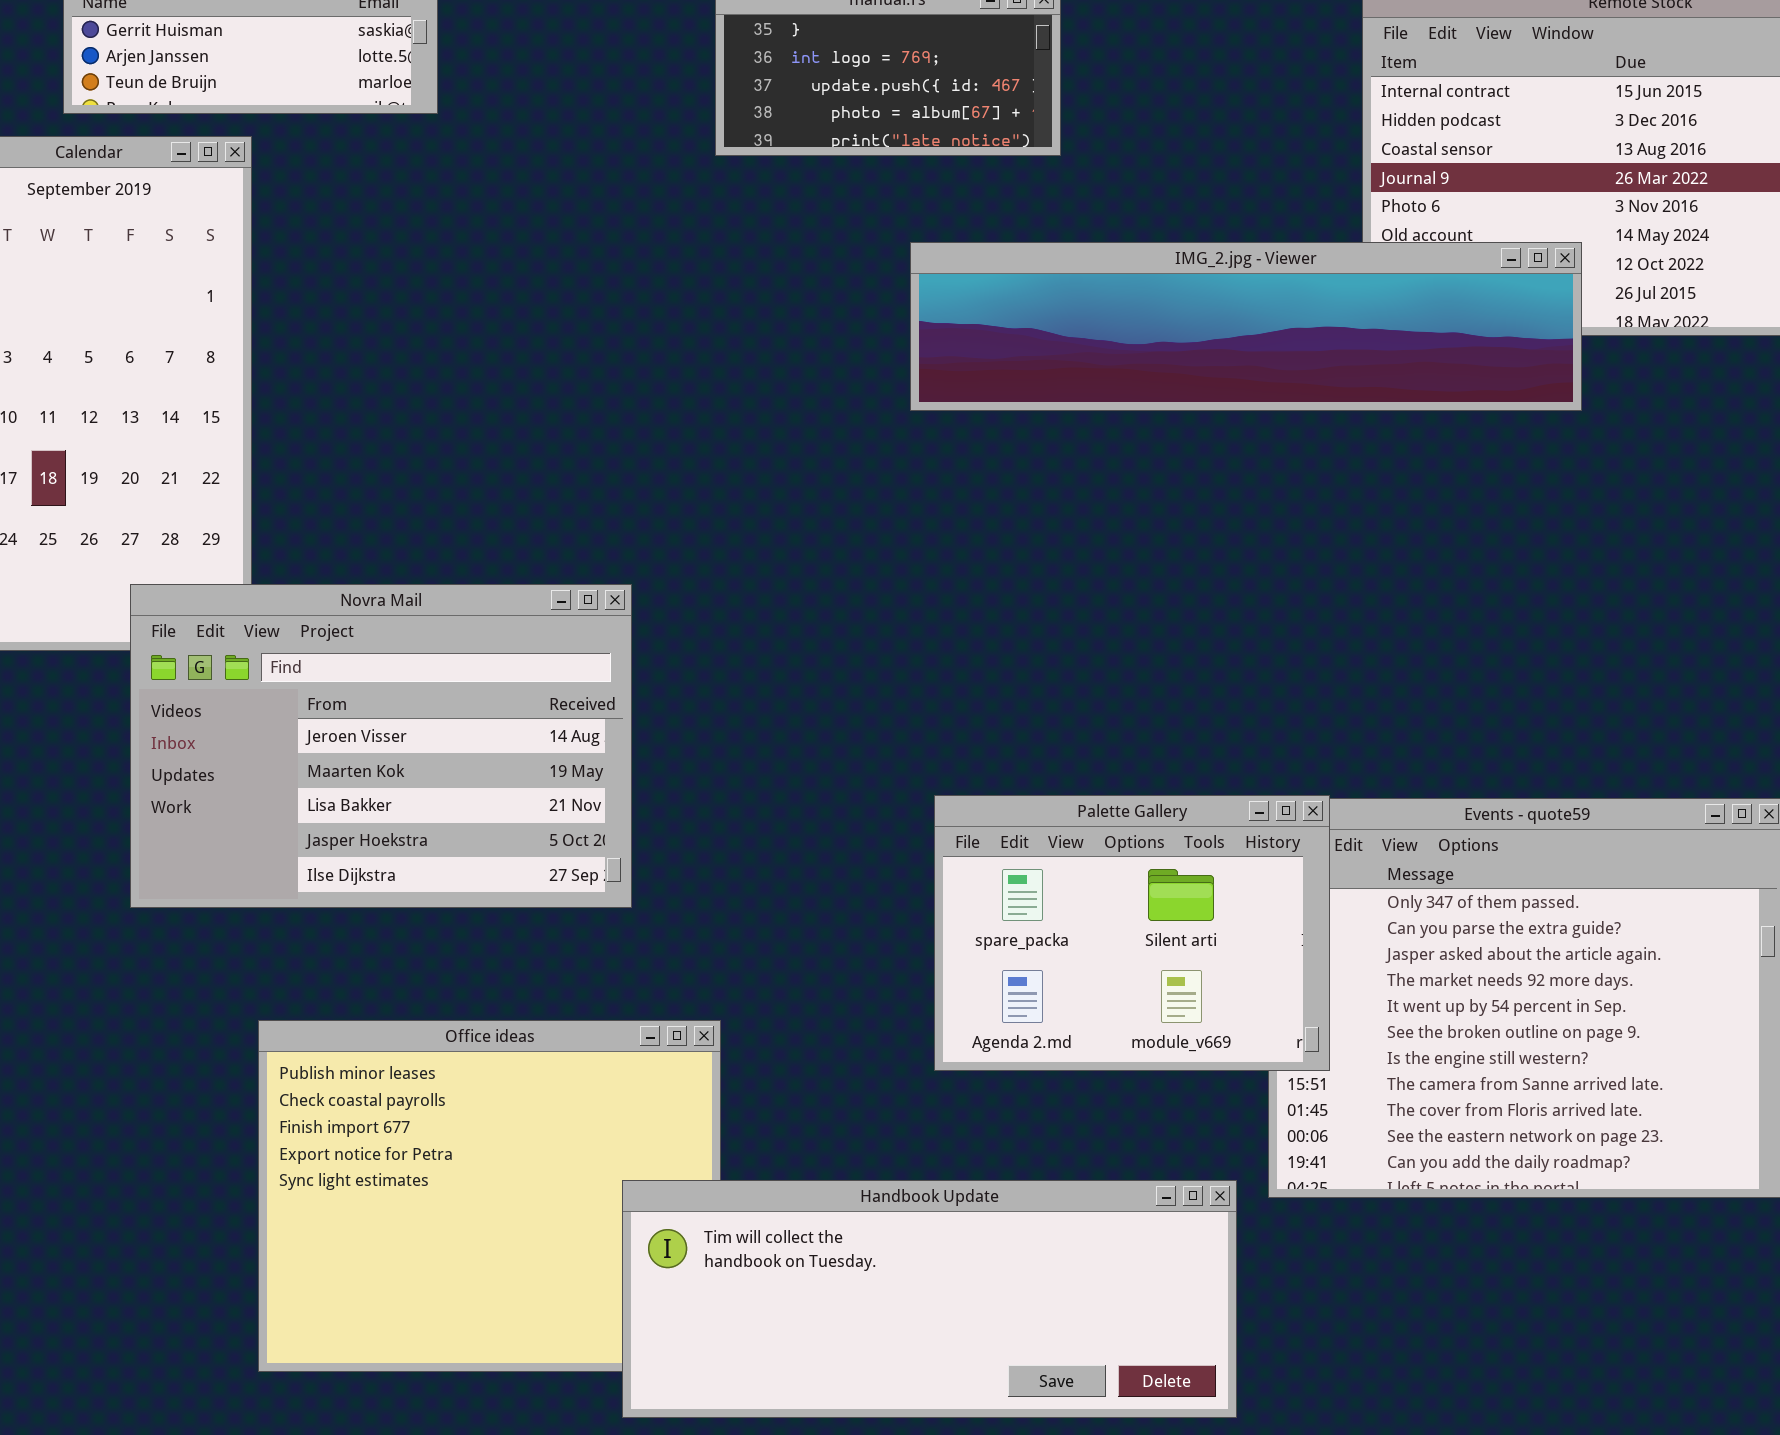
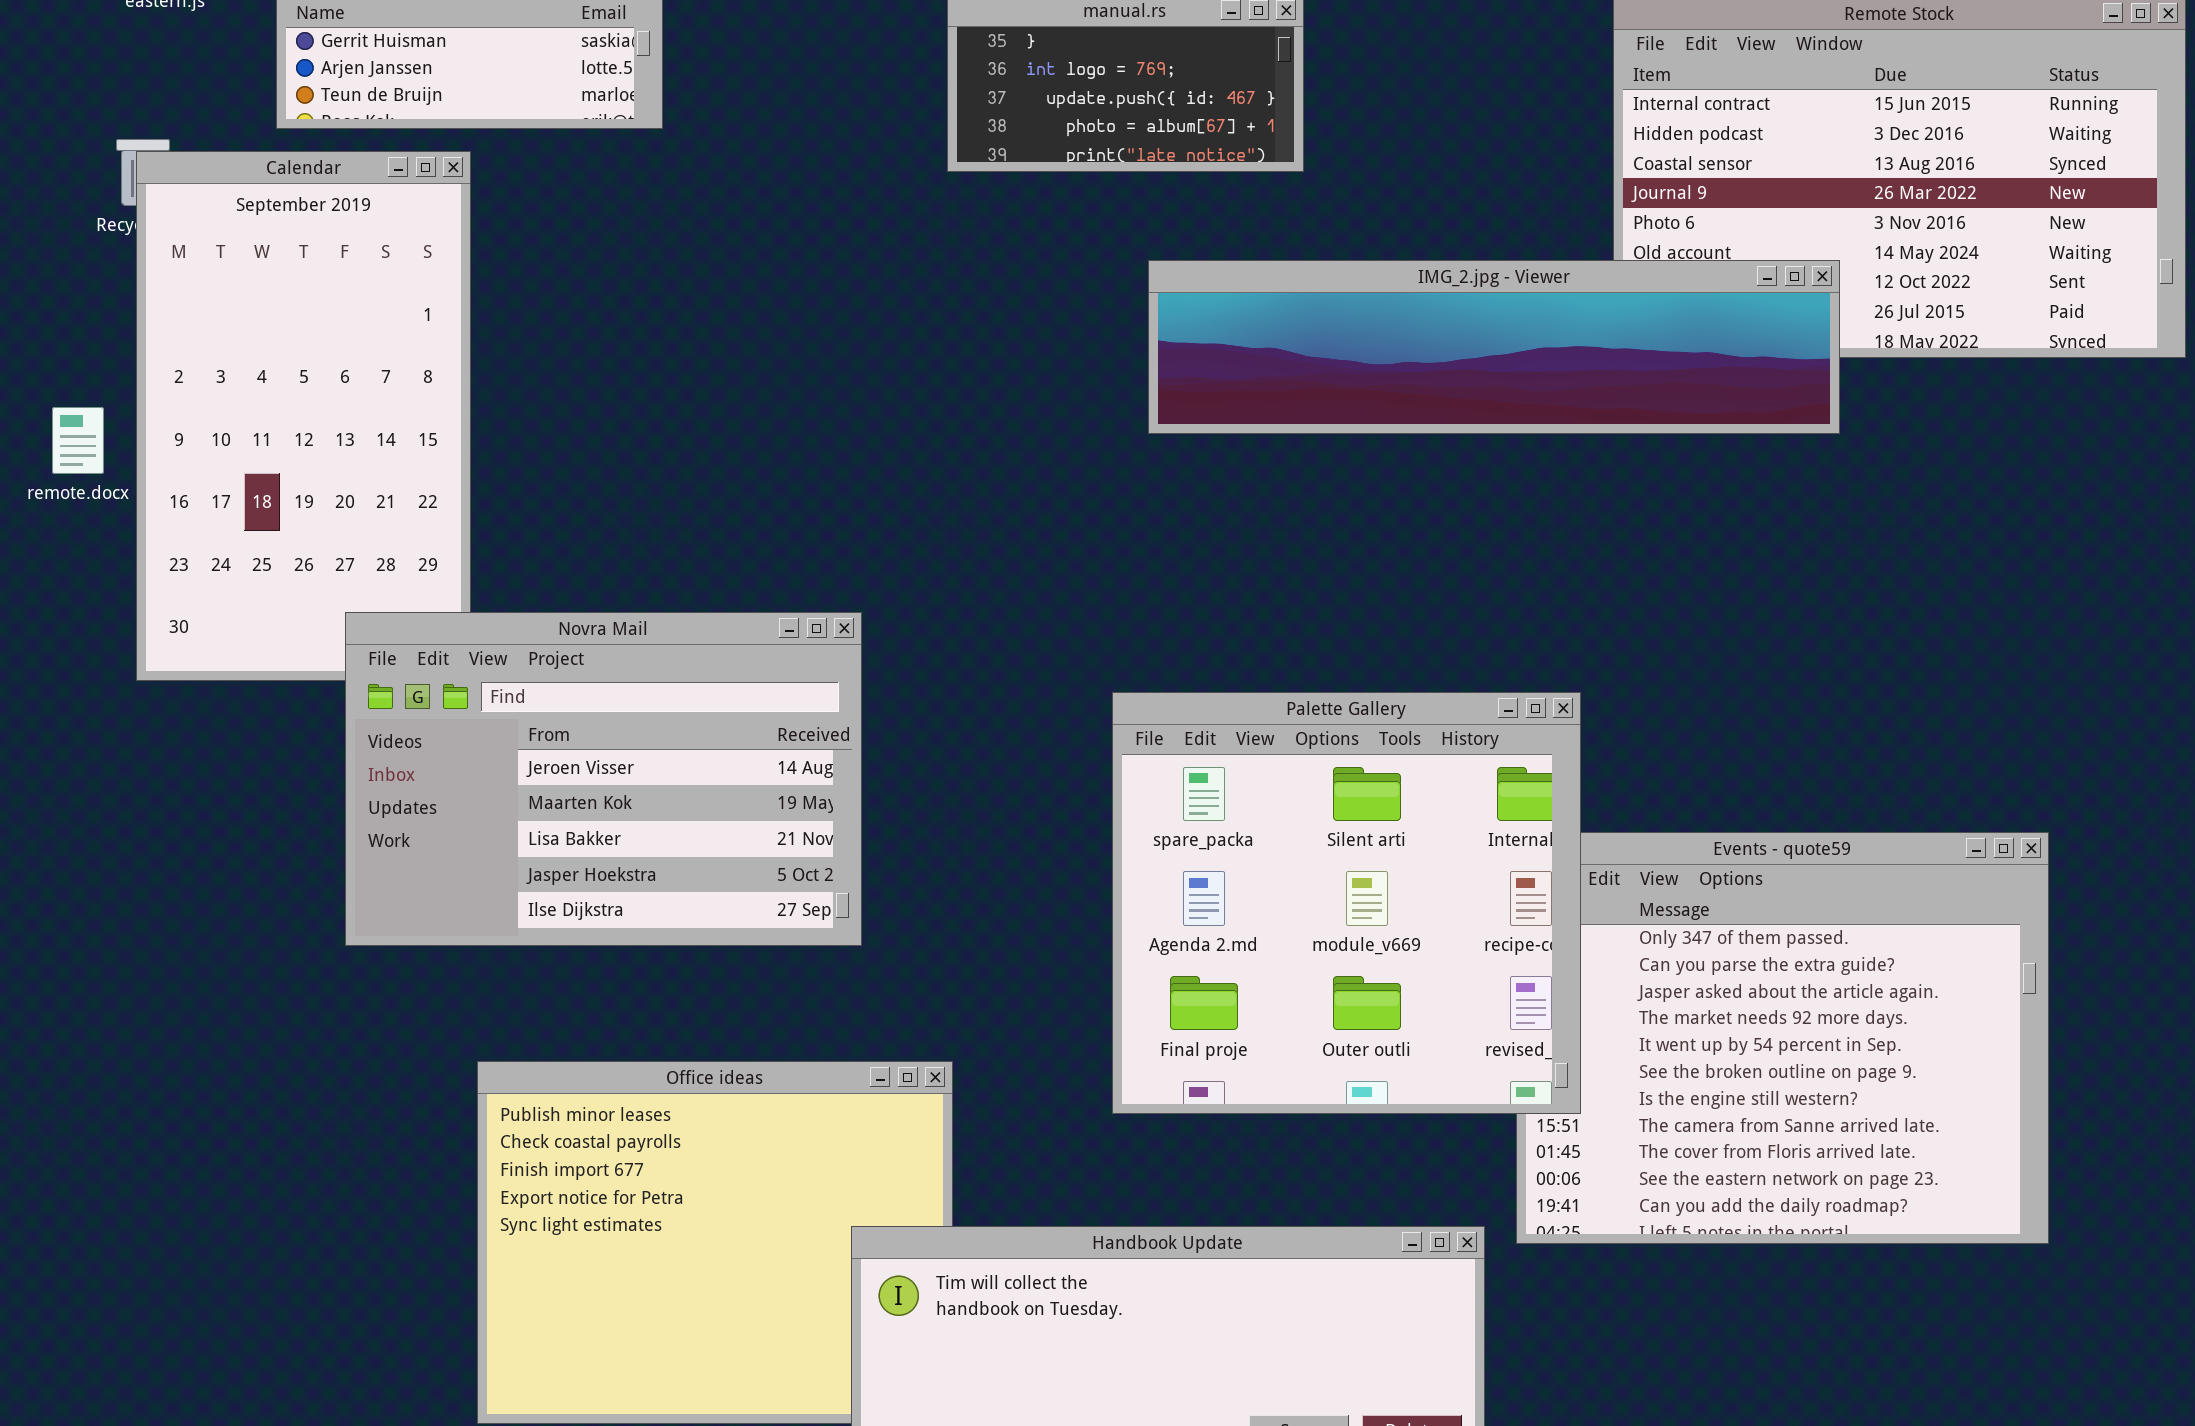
Palette Gallery: [934,795,1330,1071] -> [1112,692,1581,1114], resized

